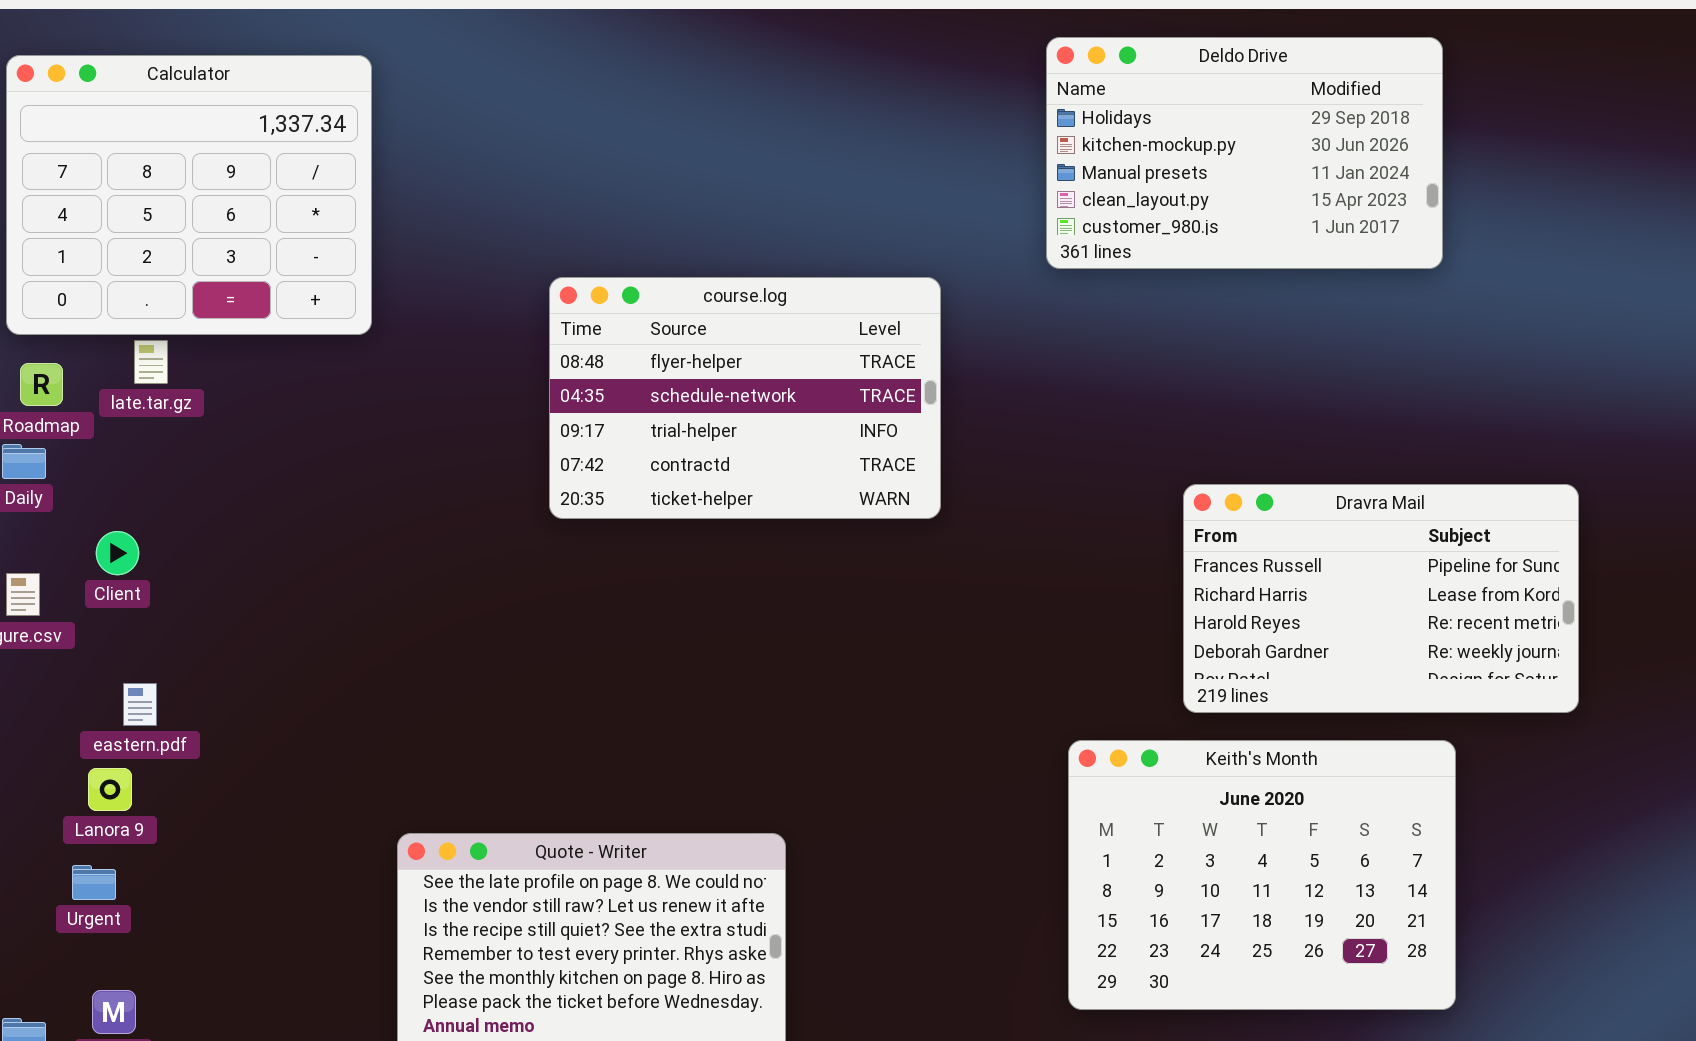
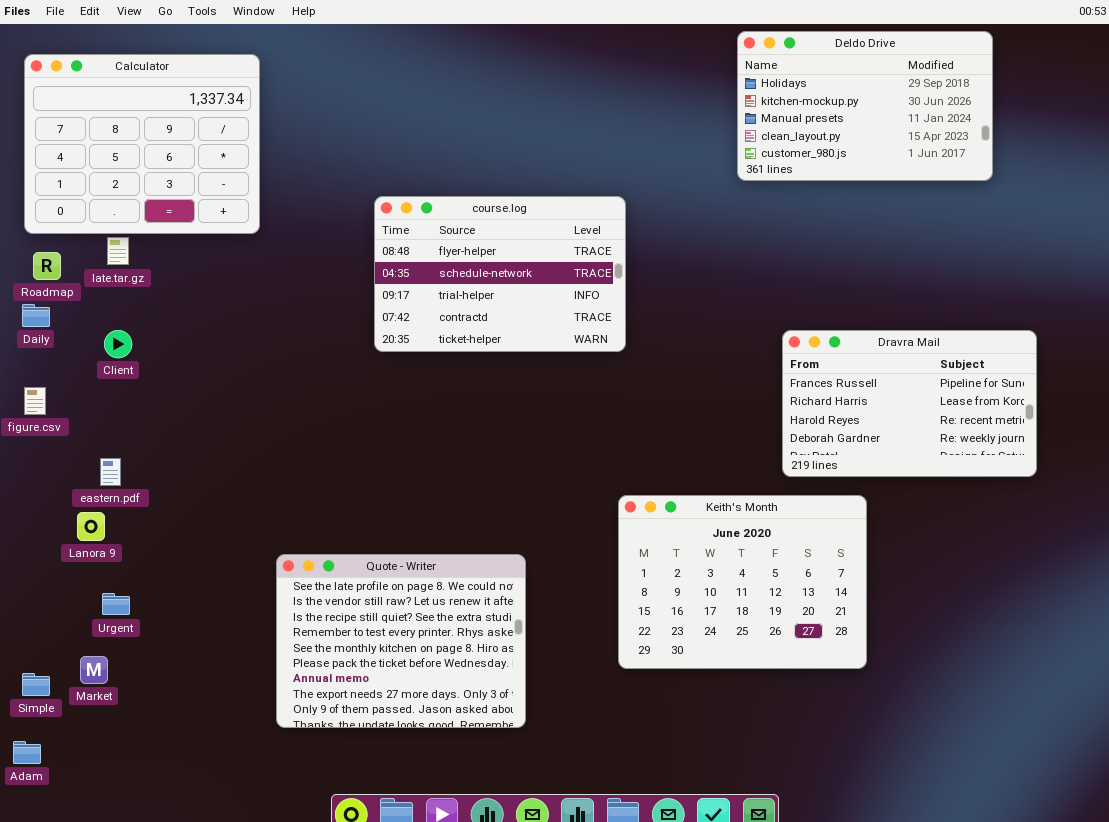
Deldo Drive: [1046,37,1443,269] -> [737,31,993,181], moved
Client: [96,531,139,575] -> [104,330,132,358], moved
Keith's Month: [1068,740,1456,1010] -> [618,495,867,669], moved
Urgent: [72,865,116,900] -> [102,593,130,615], moved

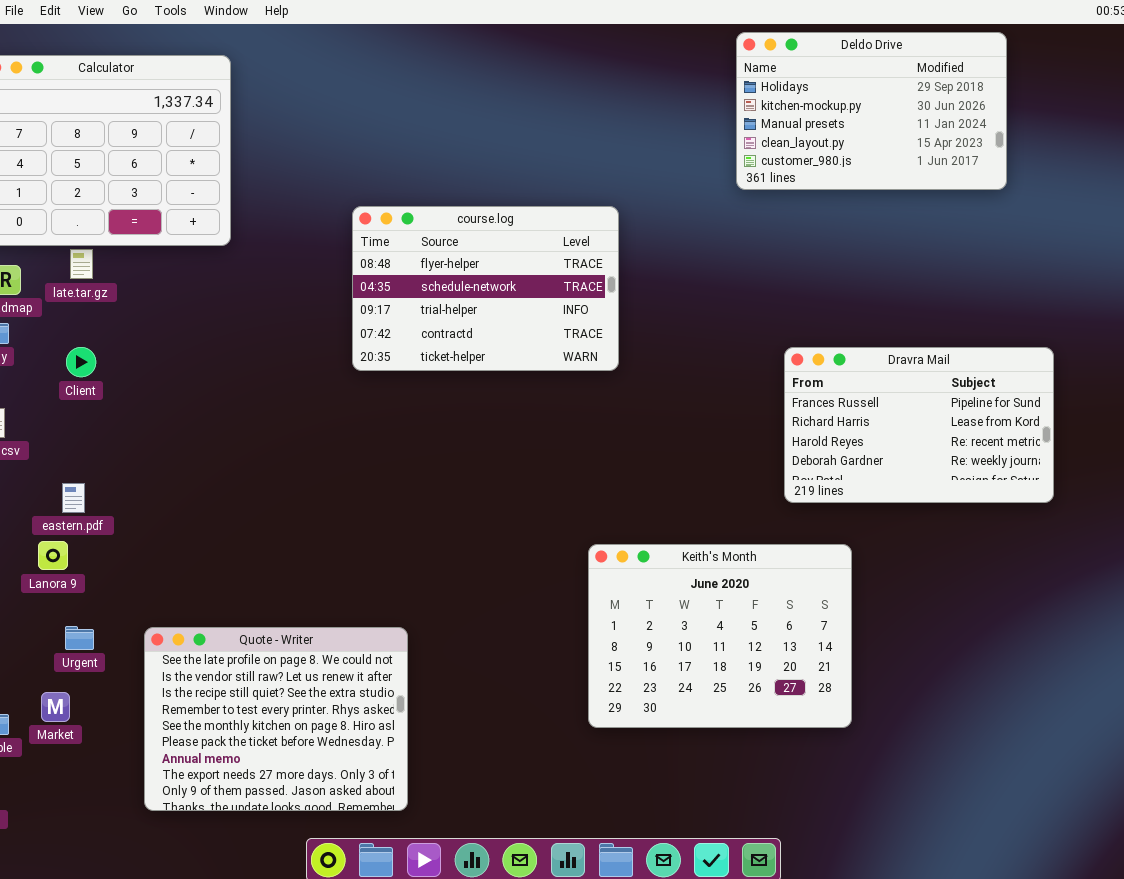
Keith's Month: [618,495,867,669] -> [588,544,852,728], moved
Quote - Writer: [276,554,526,728] -> [144,627,408,811], moved

